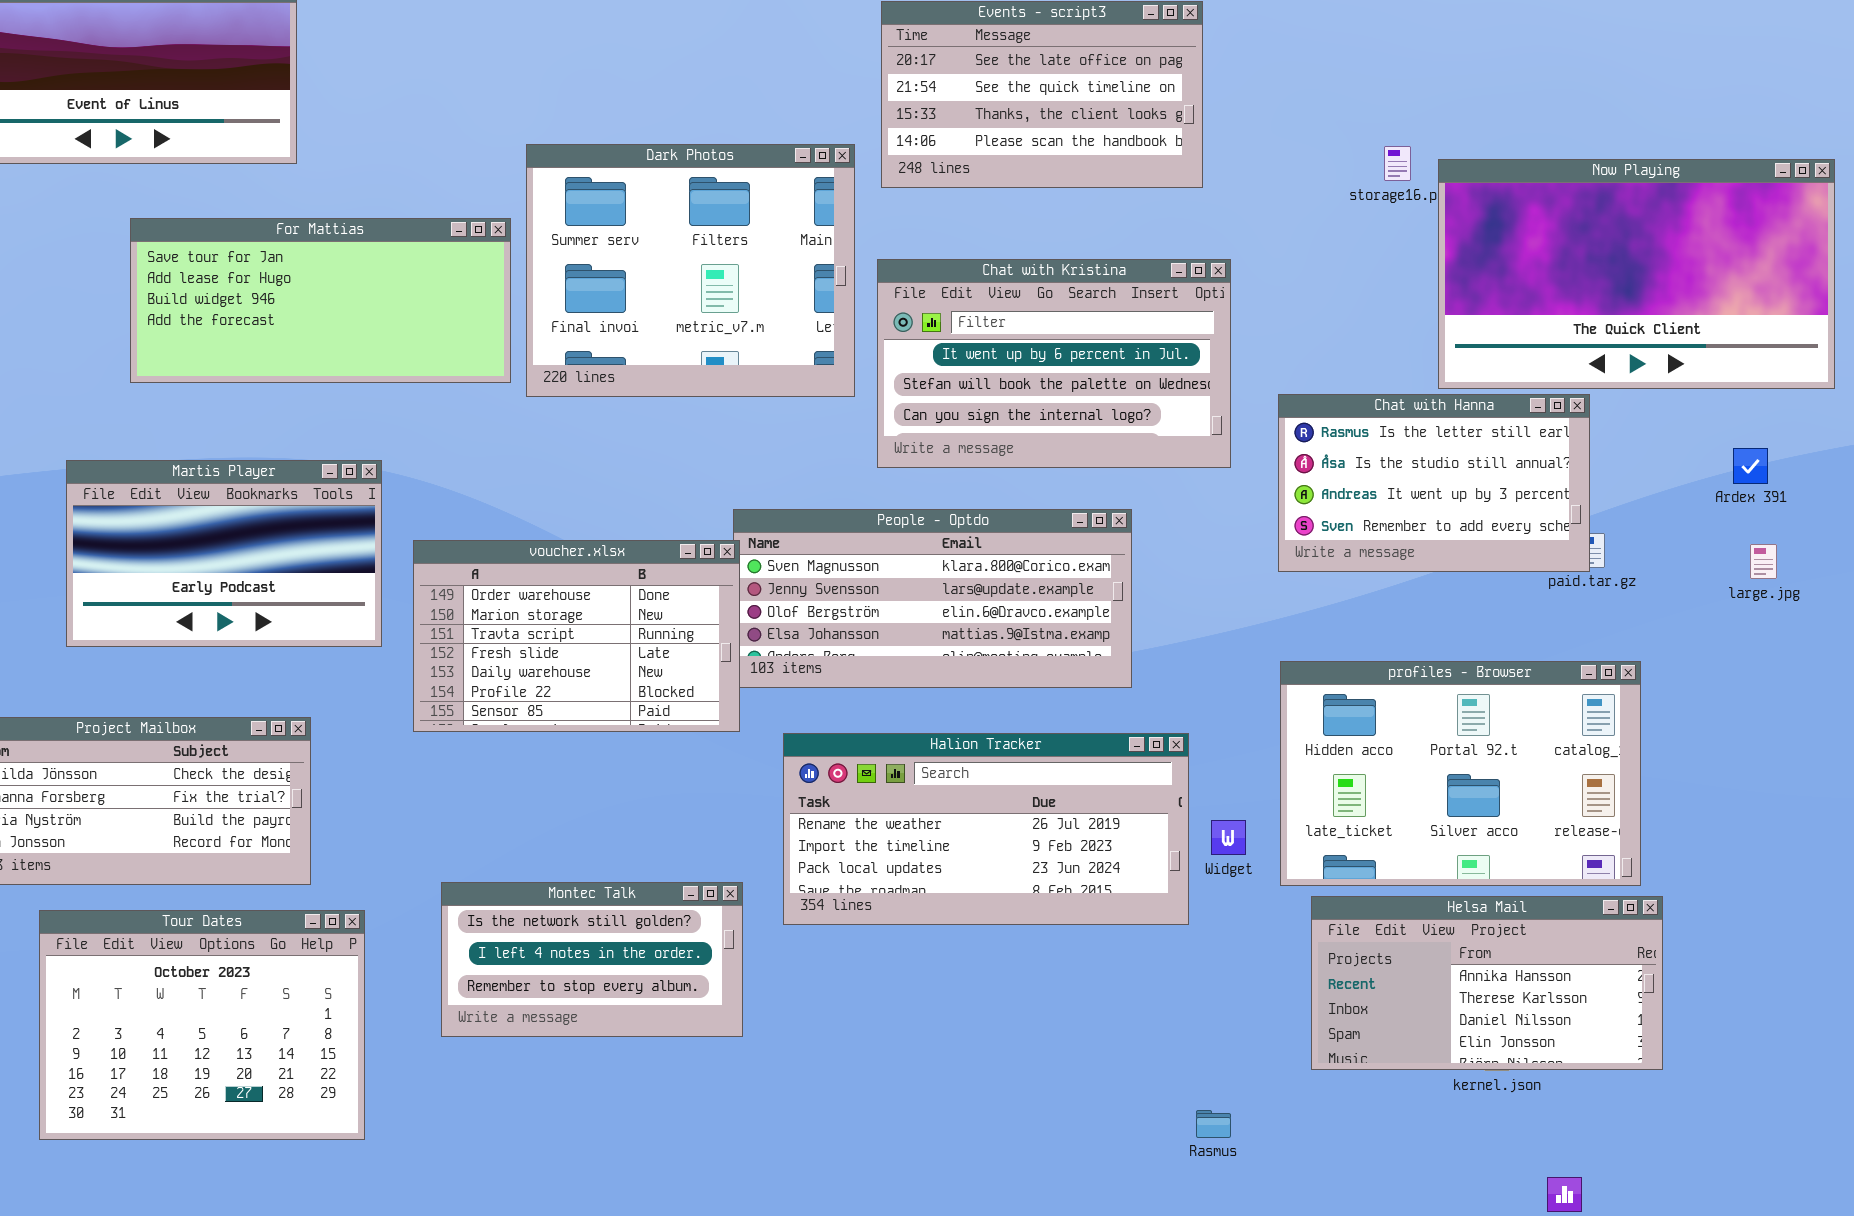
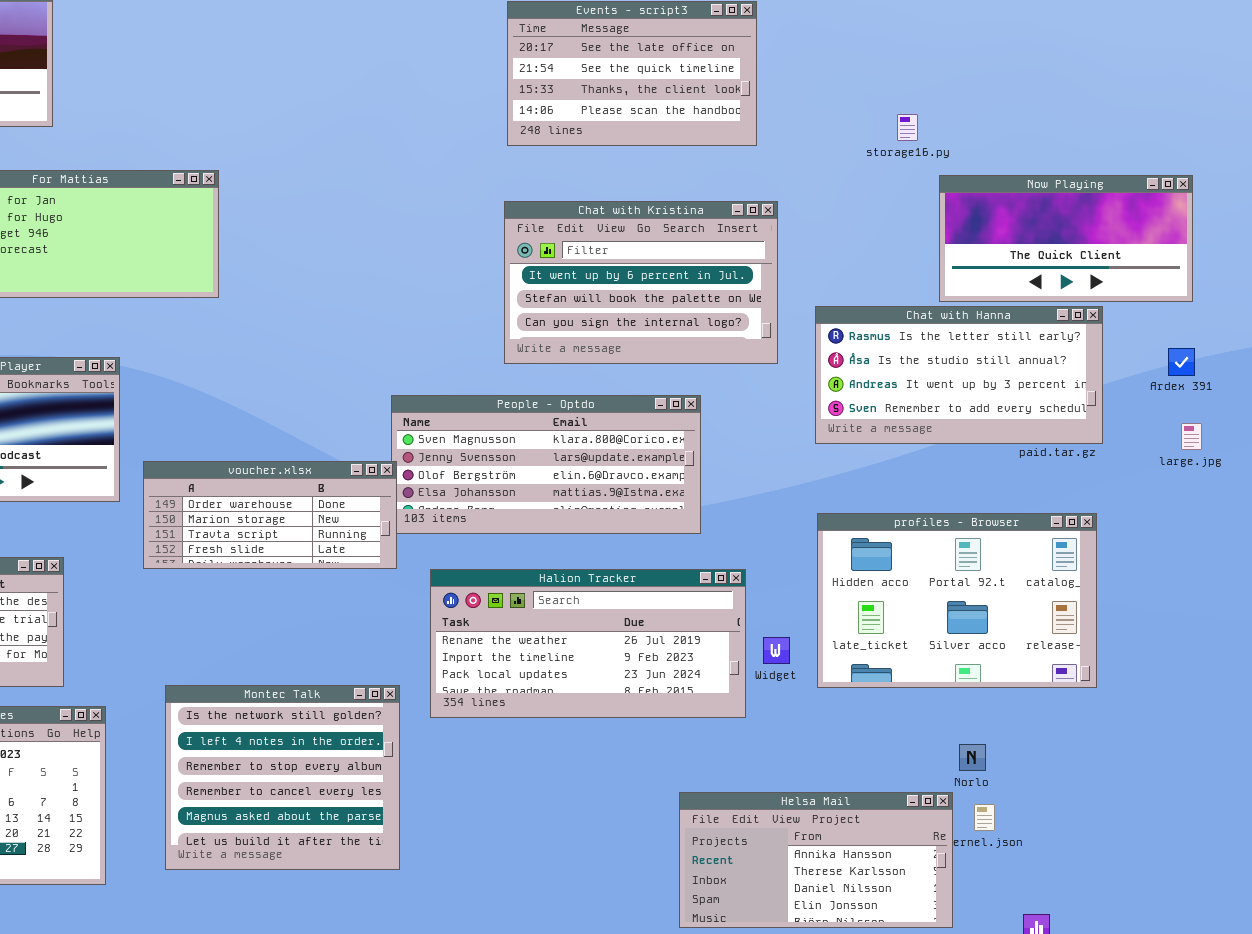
Dark Photos: [526,144,855,397] -> none, closed
Now Playing: [1438,159,1835,389] -> [939,175,1193,302], resized
Chat with Hanna: [1278,394,1590,572] -> [815,306,1103,444], resized
voucher.xlsx: [413,540,740,732] -> [143,461,397,569], resized
Montec Talk: [441,882,743,1037] -> [165,685,400,870], resized
Helsa Mail: [1311,896,1663,1070] -> [679,792,953,928], moved

